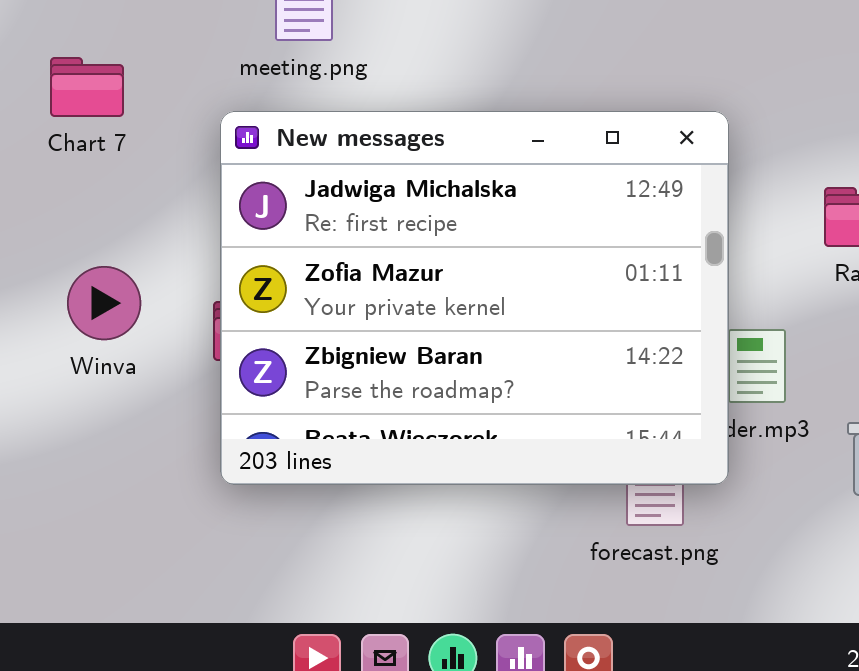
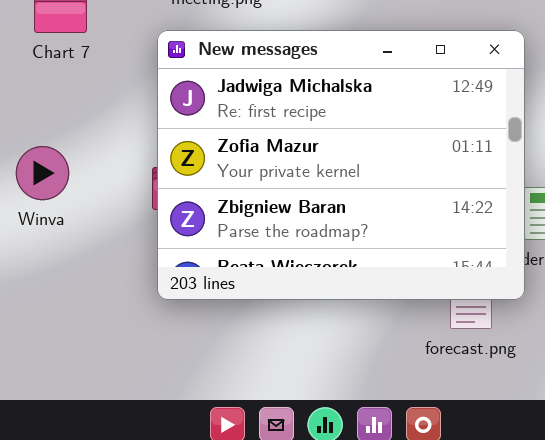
Winva: [67,266,141,340] -> [16,146,69,200], moved

